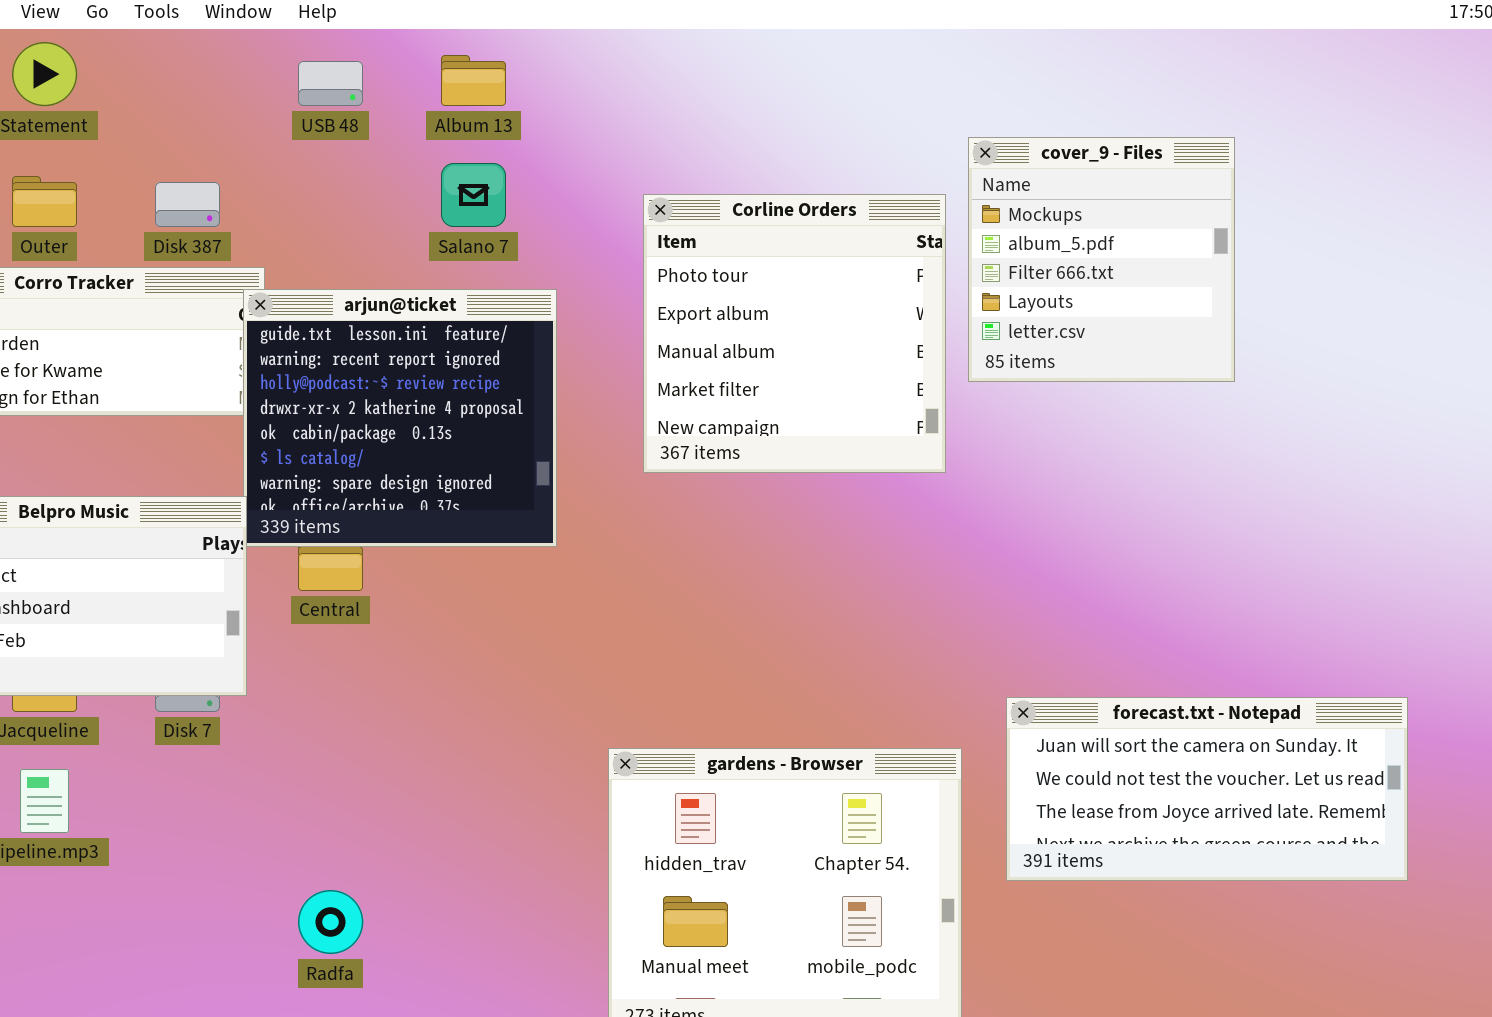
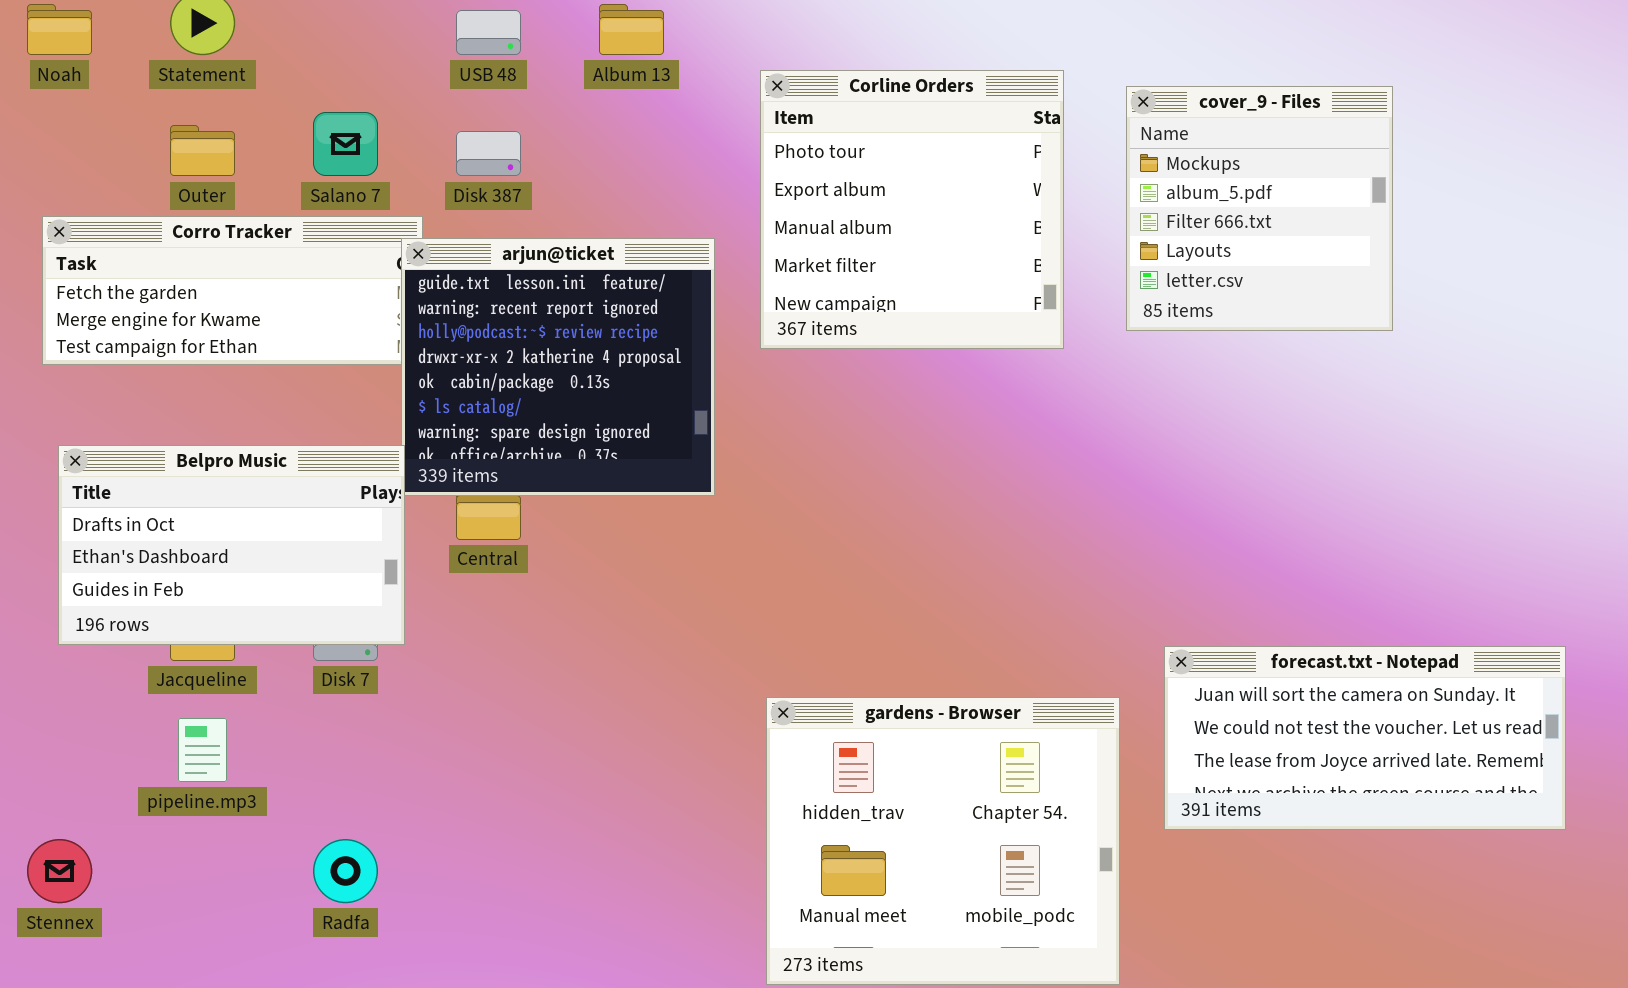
Salano 7: [441,163,506,227] -> [313,112,378,176], moved
Disk 387: [155,182,220,227] -> [456,131,521,176], moved
Corline Orders: [643,194,946,473] -> [760,70,1064,349], moved
Radfa: [298,890,363,954] -> [313,839,378,903], moved

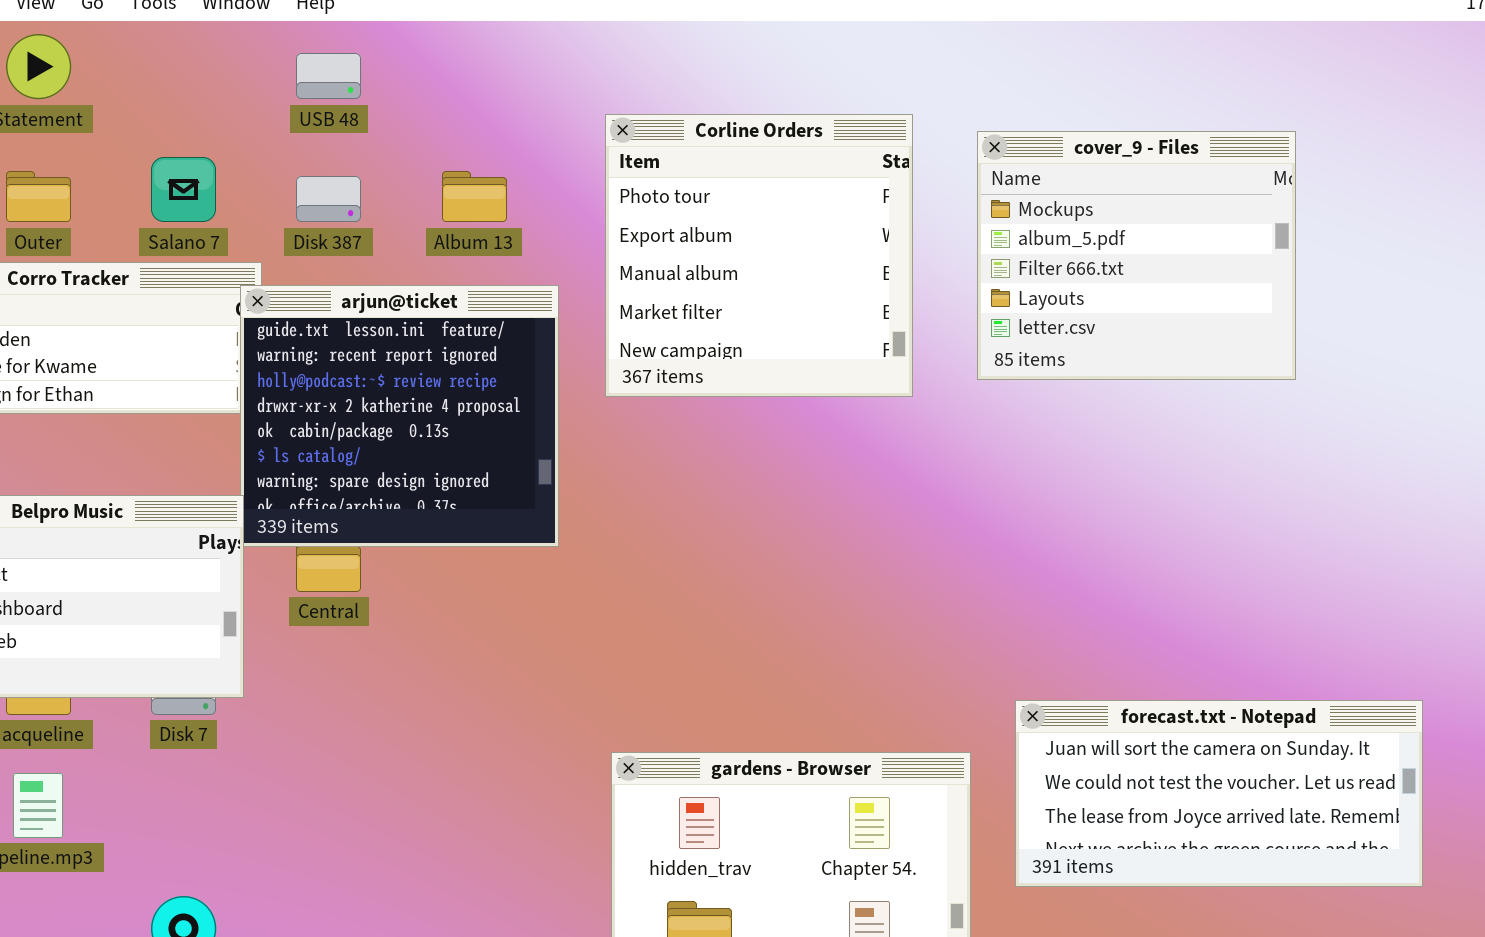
Album 13: [599,4,664,55] -> [442,171,507,222], moved
cover_9 - Files: [1126,86,1393,331] -> [977,131,1296,380], resized

